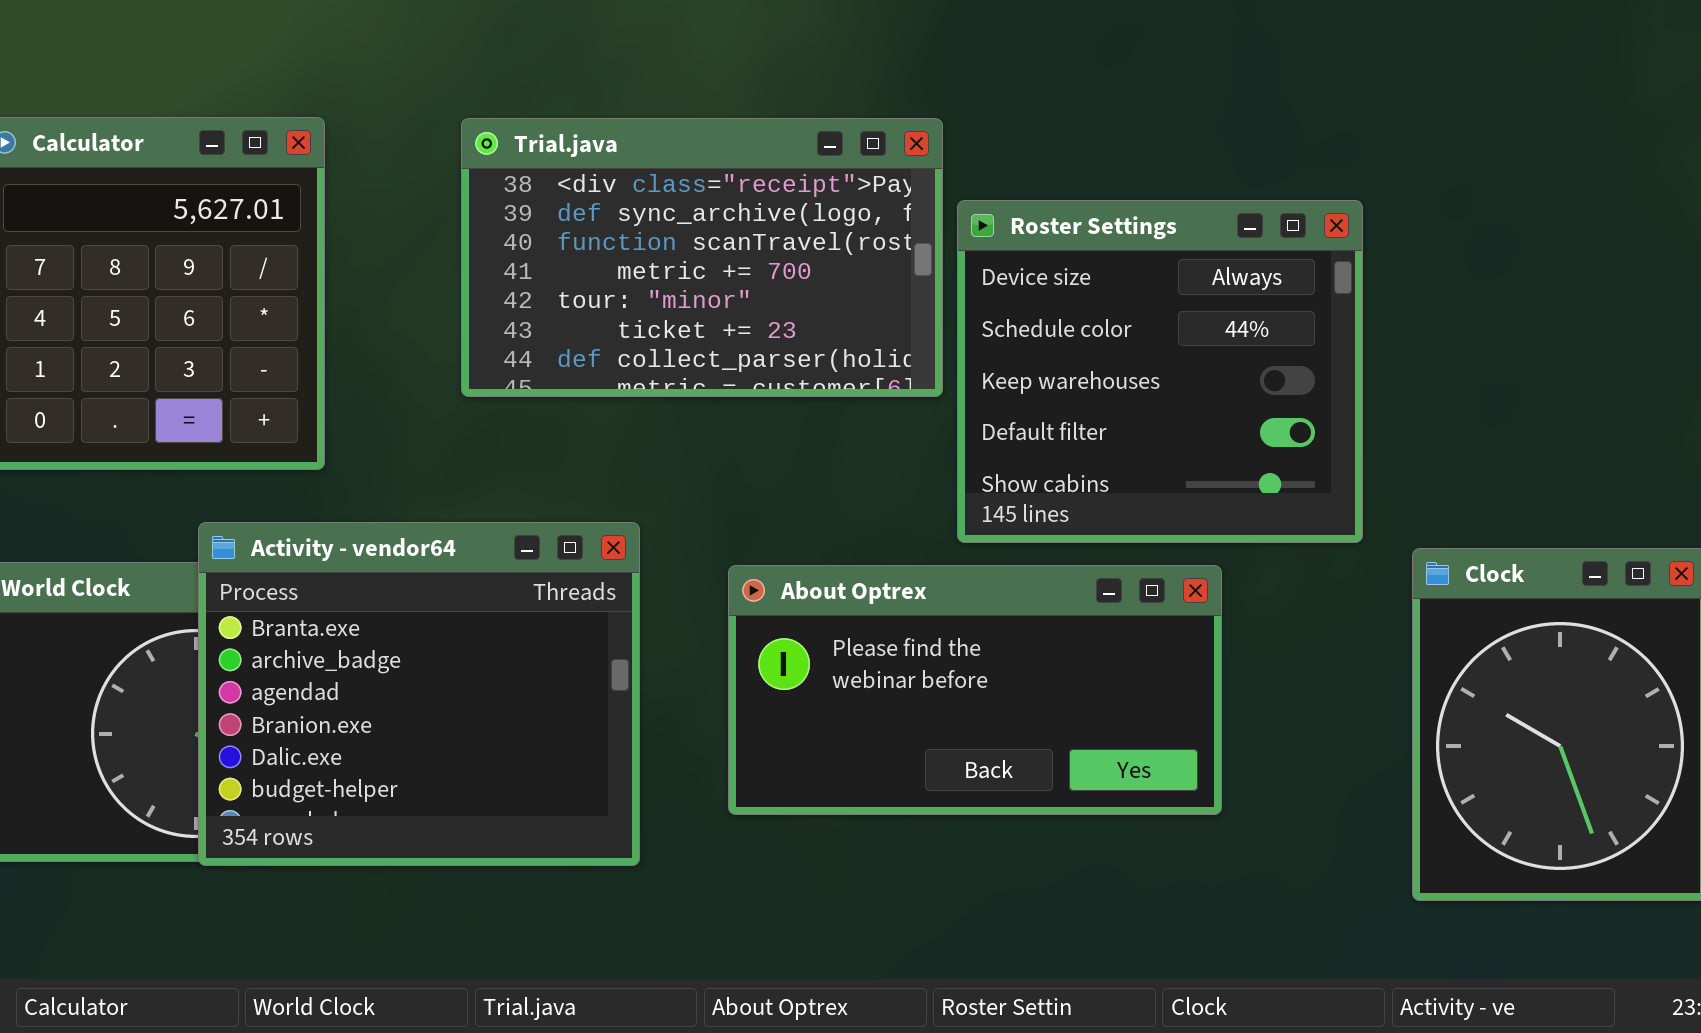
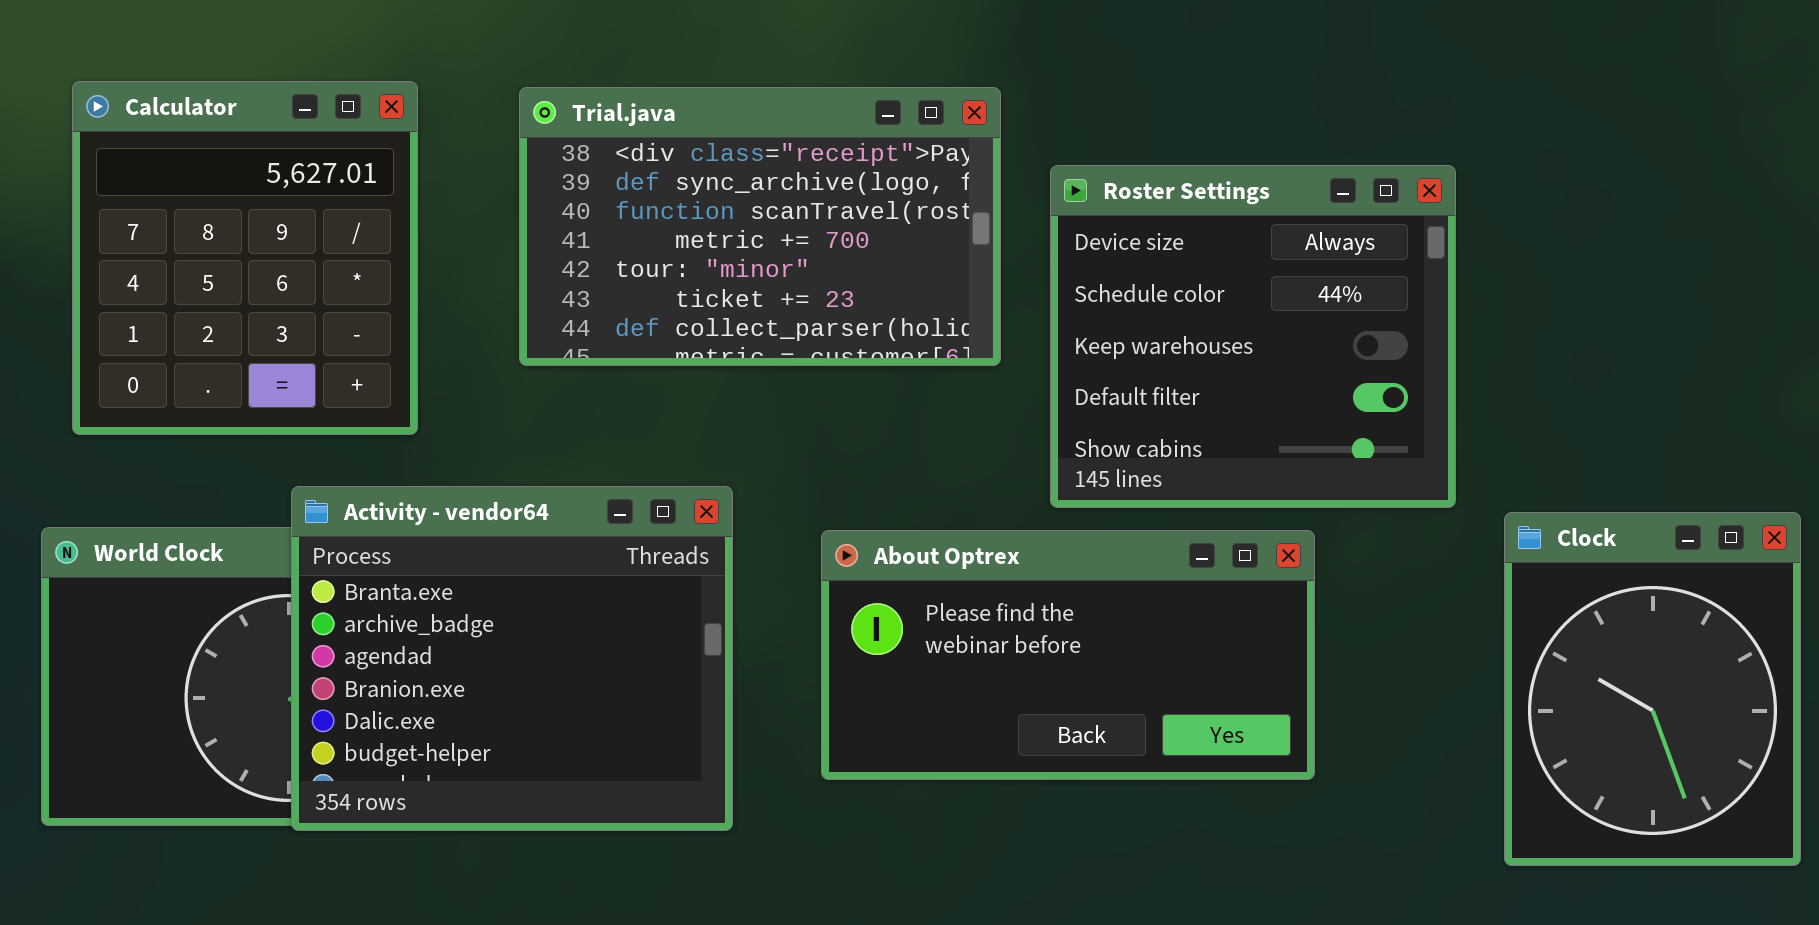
Trial.java: [461,118,943,397] -> [519,87,1001,366], moved

